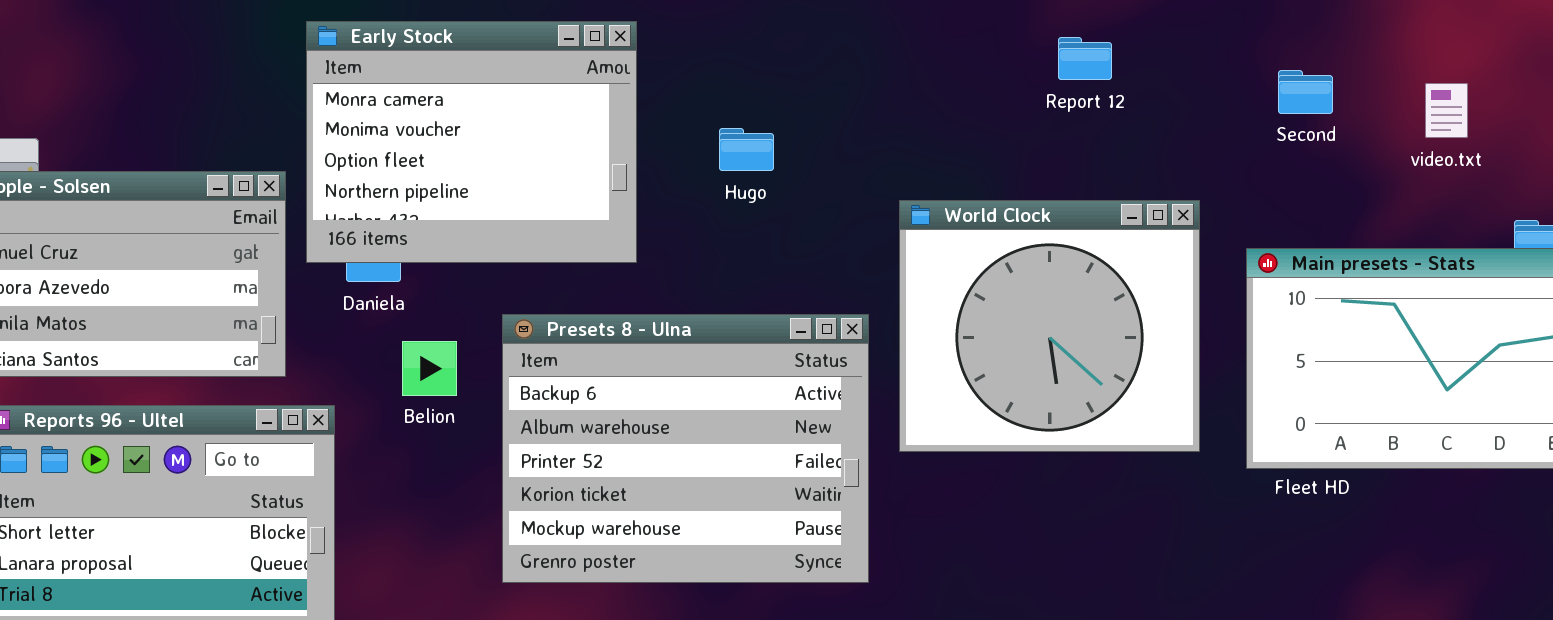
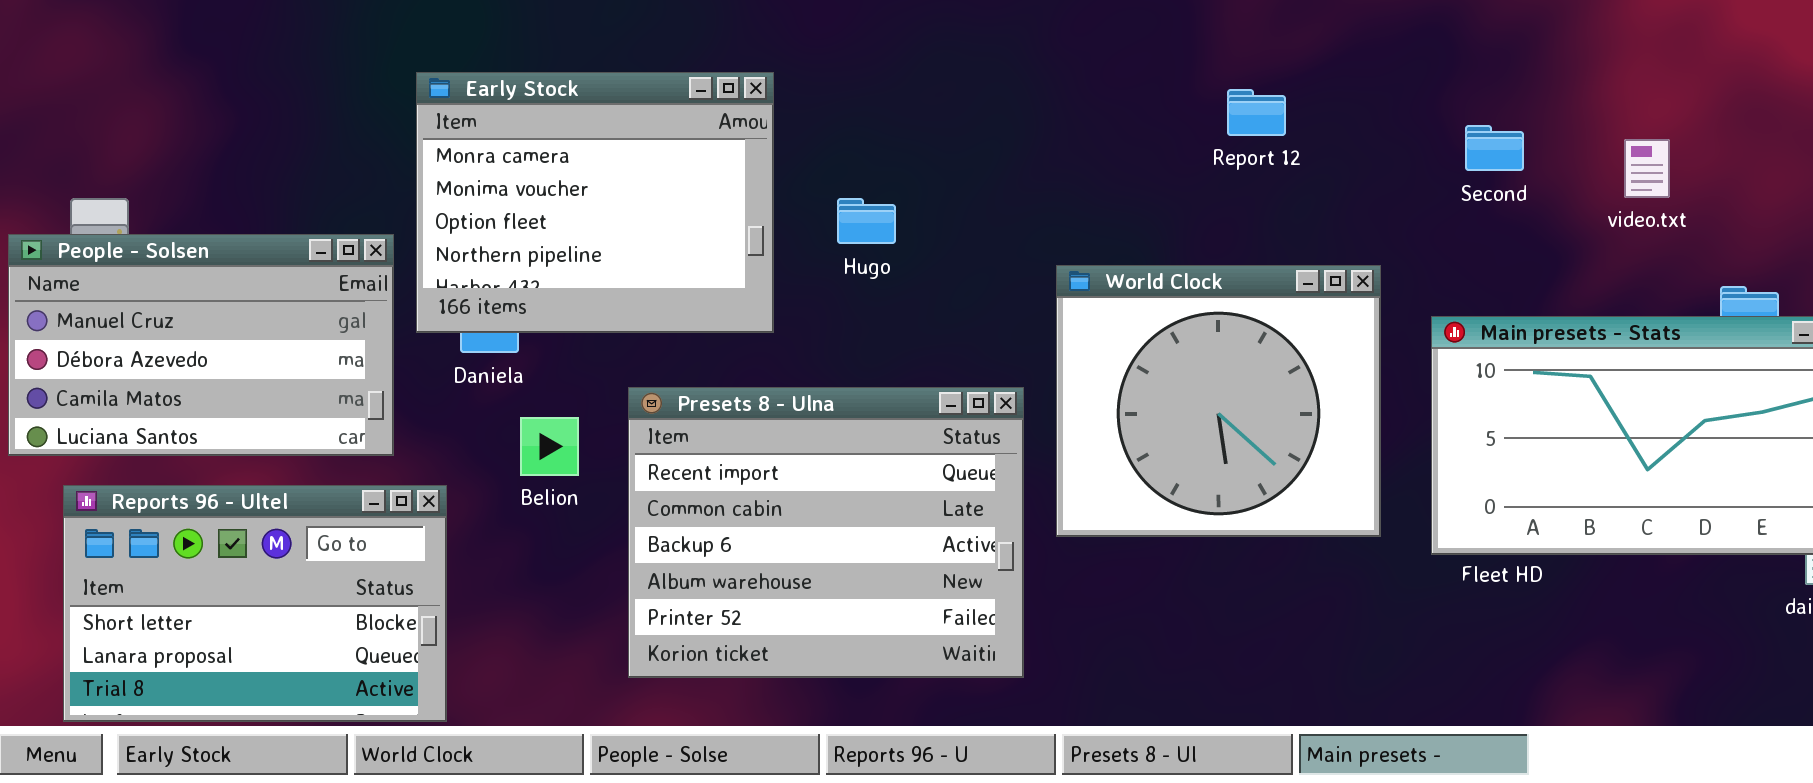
Hugo: [719,128,774,171] -> [837,198,896,244], moved
Presets 8 - Ulna: [502,314,869,583] -> [628,387,1024,678], scrolled up 2 rows

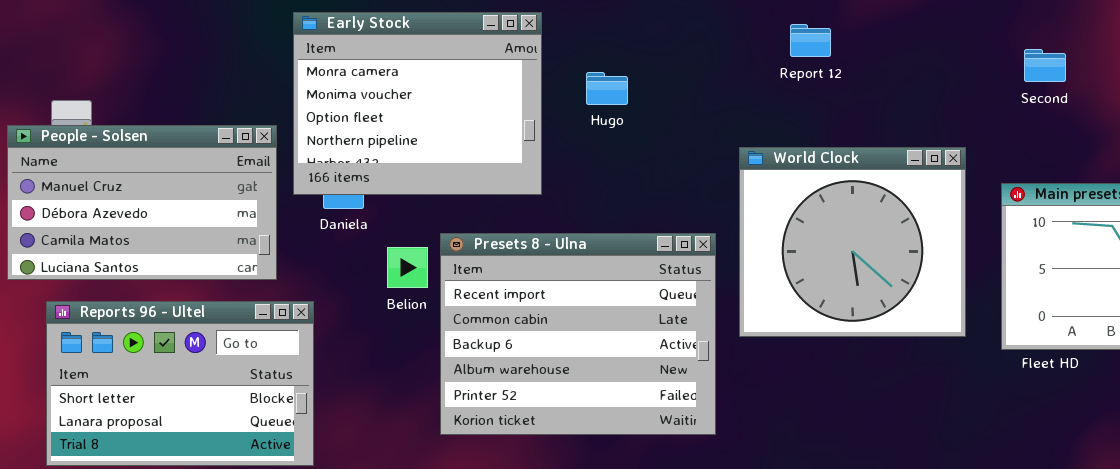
Report 12: [1227,89,1286,136] -> [790,24,831,57], moved
Hugo: [837,198,896,244] -> [586,72,628,105], moved
Belion: [520,417,579,476] -> [387,247,428,288], moved

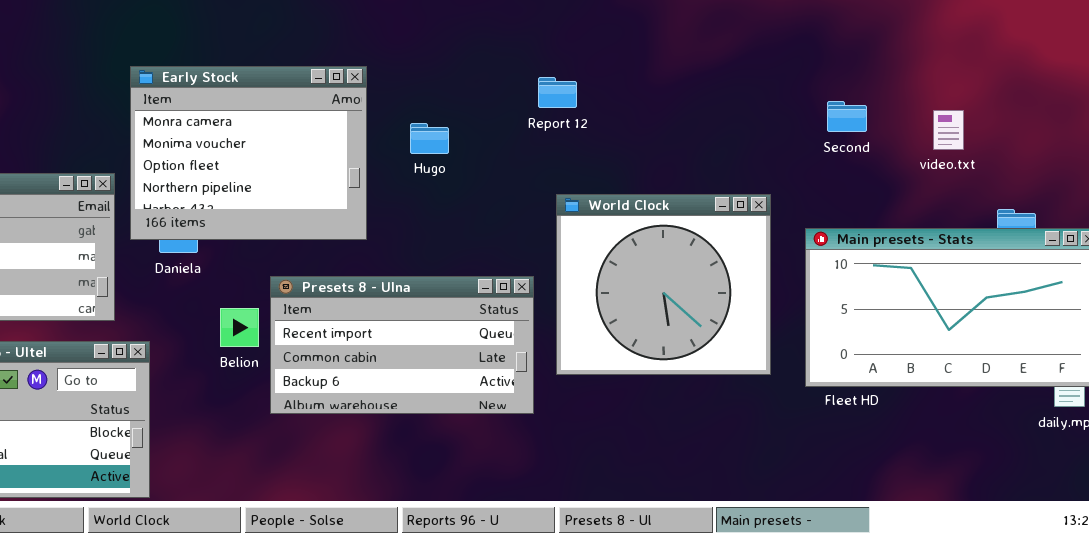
Report 12: [790,24,831,57] -> [538,77,577,108], moved
Presets 8 - Ulna: [440,233,716,435] -> [270,276,534,414], resized
Belion: [387,247,428,288] -> [220,308,259,347], moved

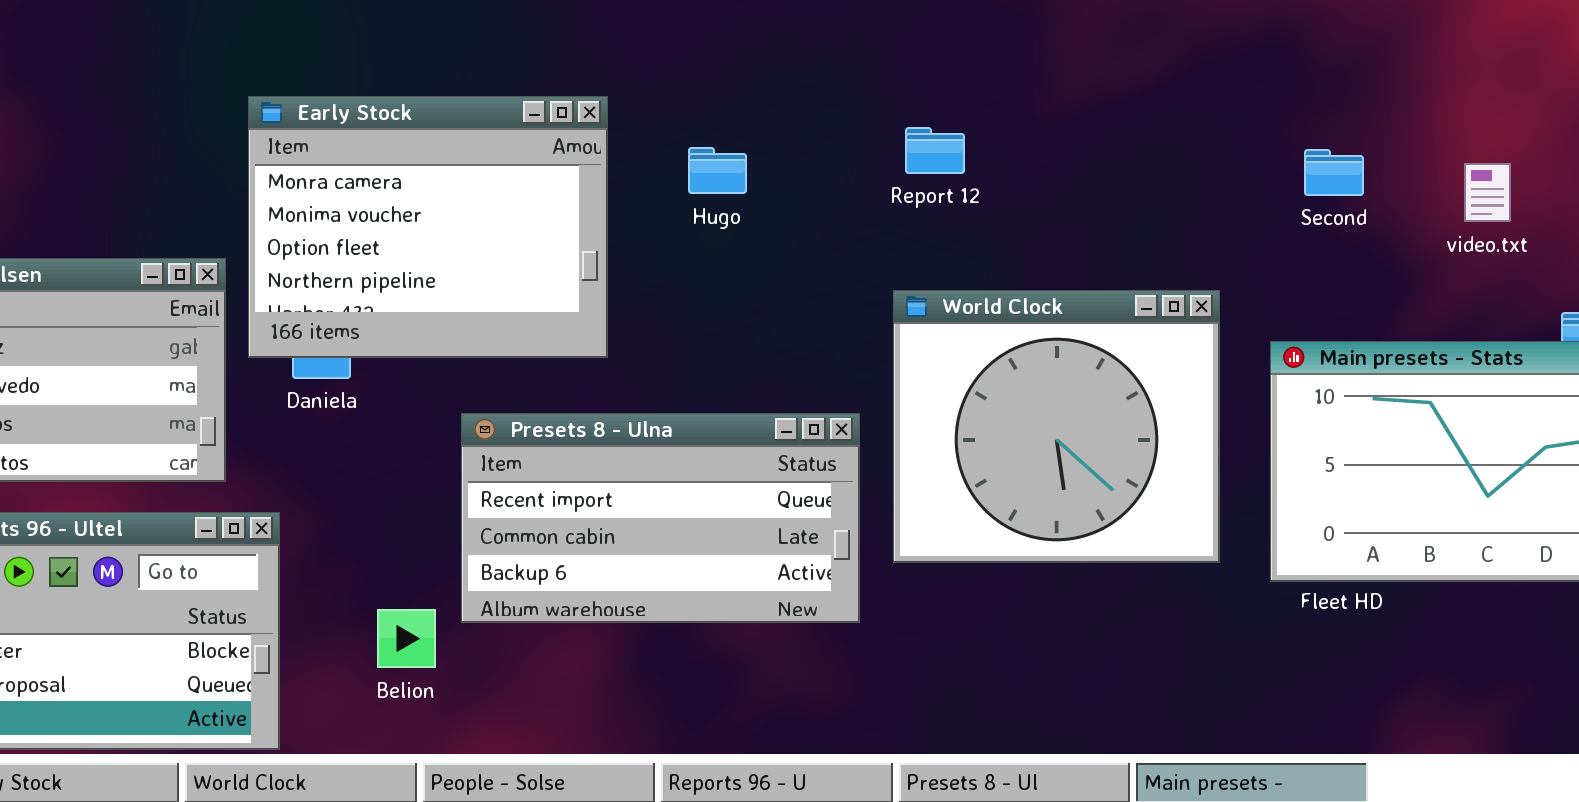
Report 12: [538,77,577,108] -> [905,127,965,174], moved
Hugo: [410,123,449,154] -> [688,147,747,194], moved
Belion: [220,308,259,347] -> [377,609,436,668], moved

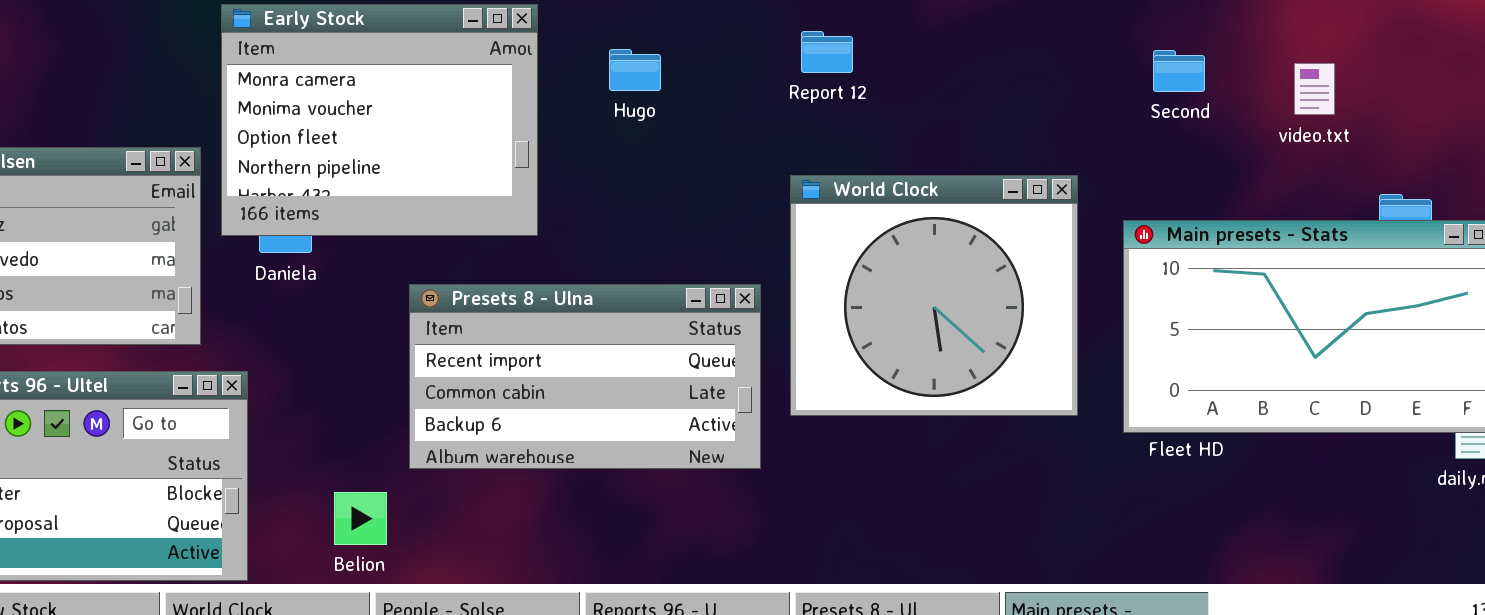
Belion: [377,609,436,668] -> [334,492,387,545], moved

